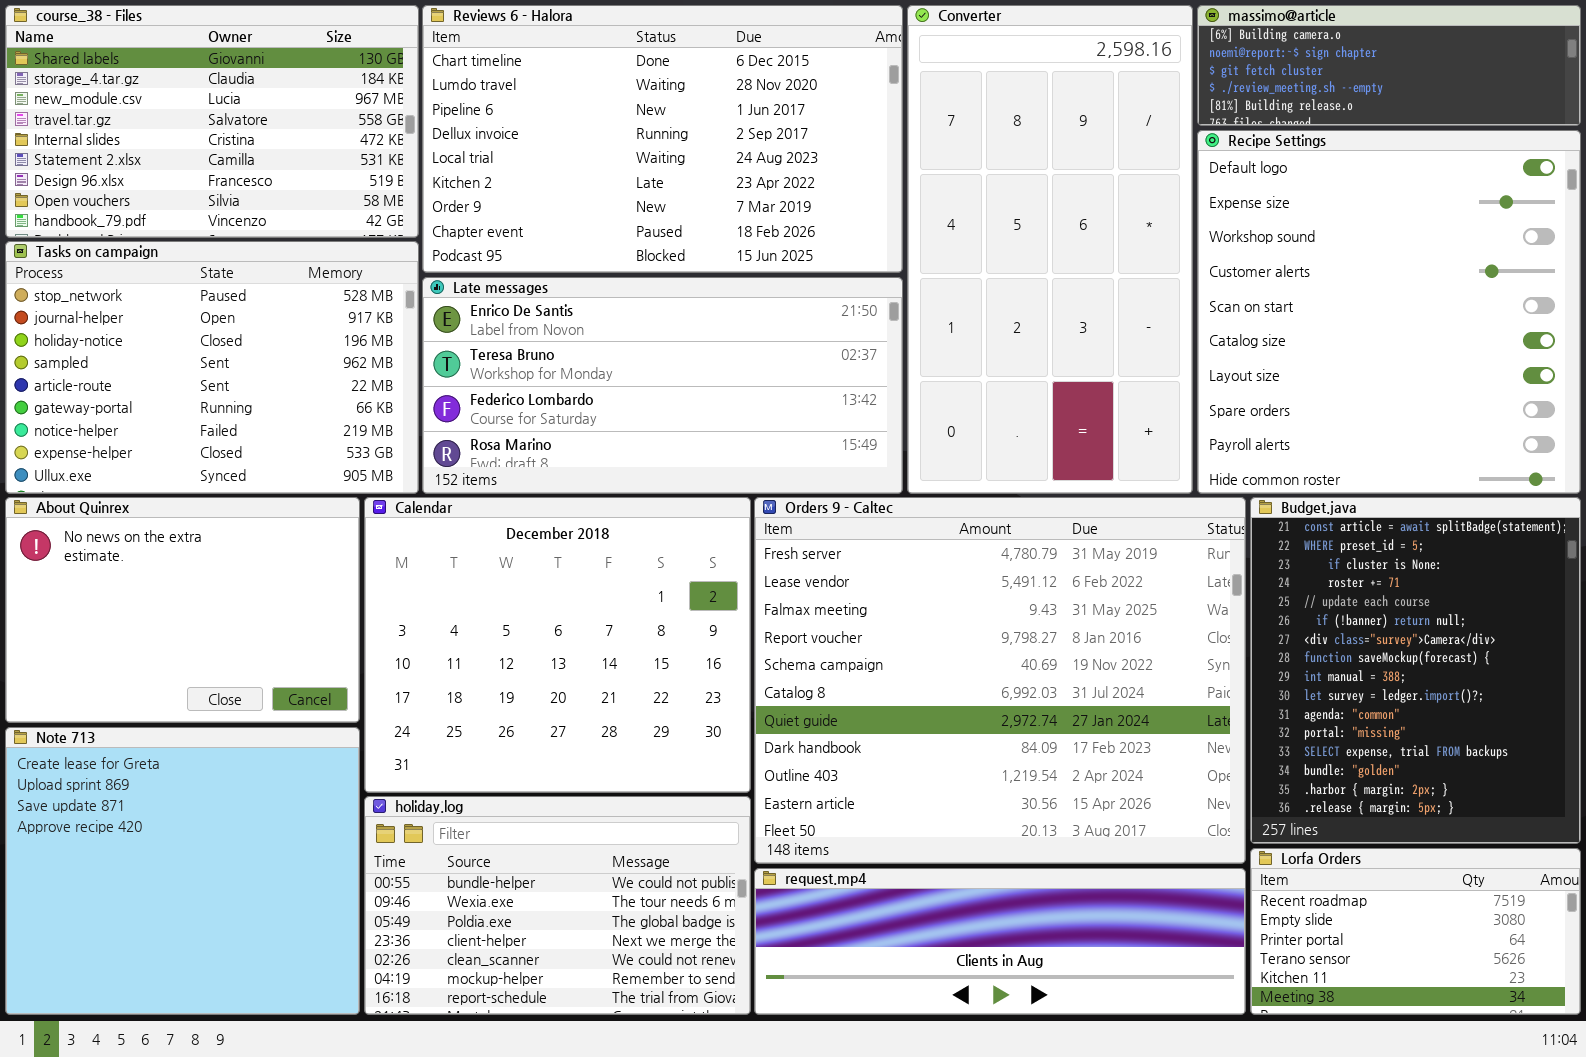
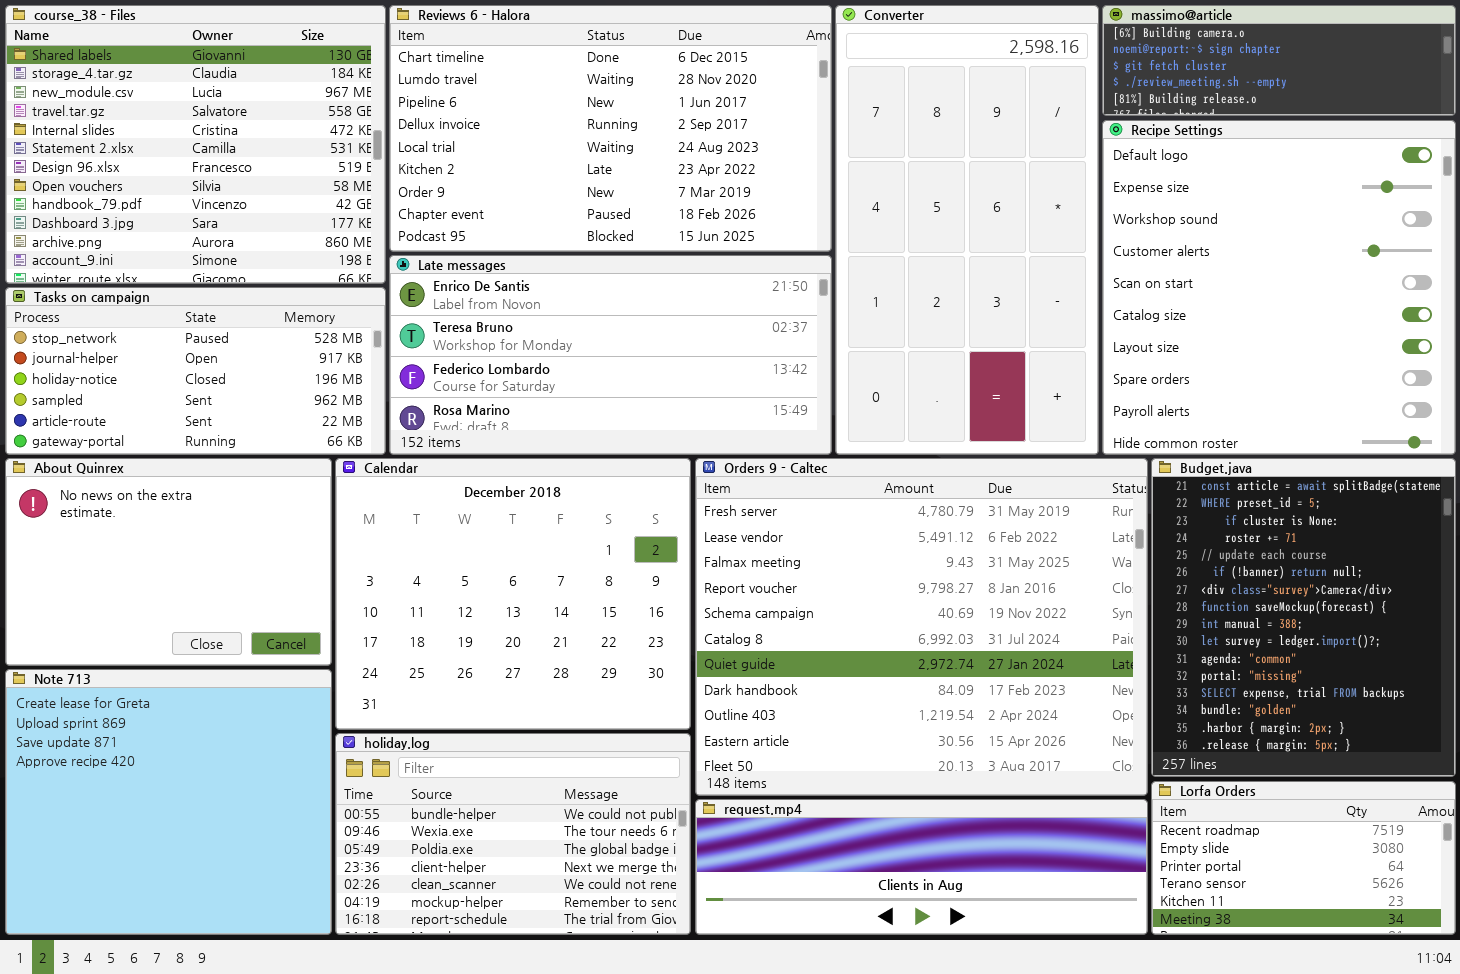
course_38 - Files: [5,5,419,238] -> [5,5,386,284], resized
Tasks on campaign: [5,241,419,494] -> [5,287,386,455], resized

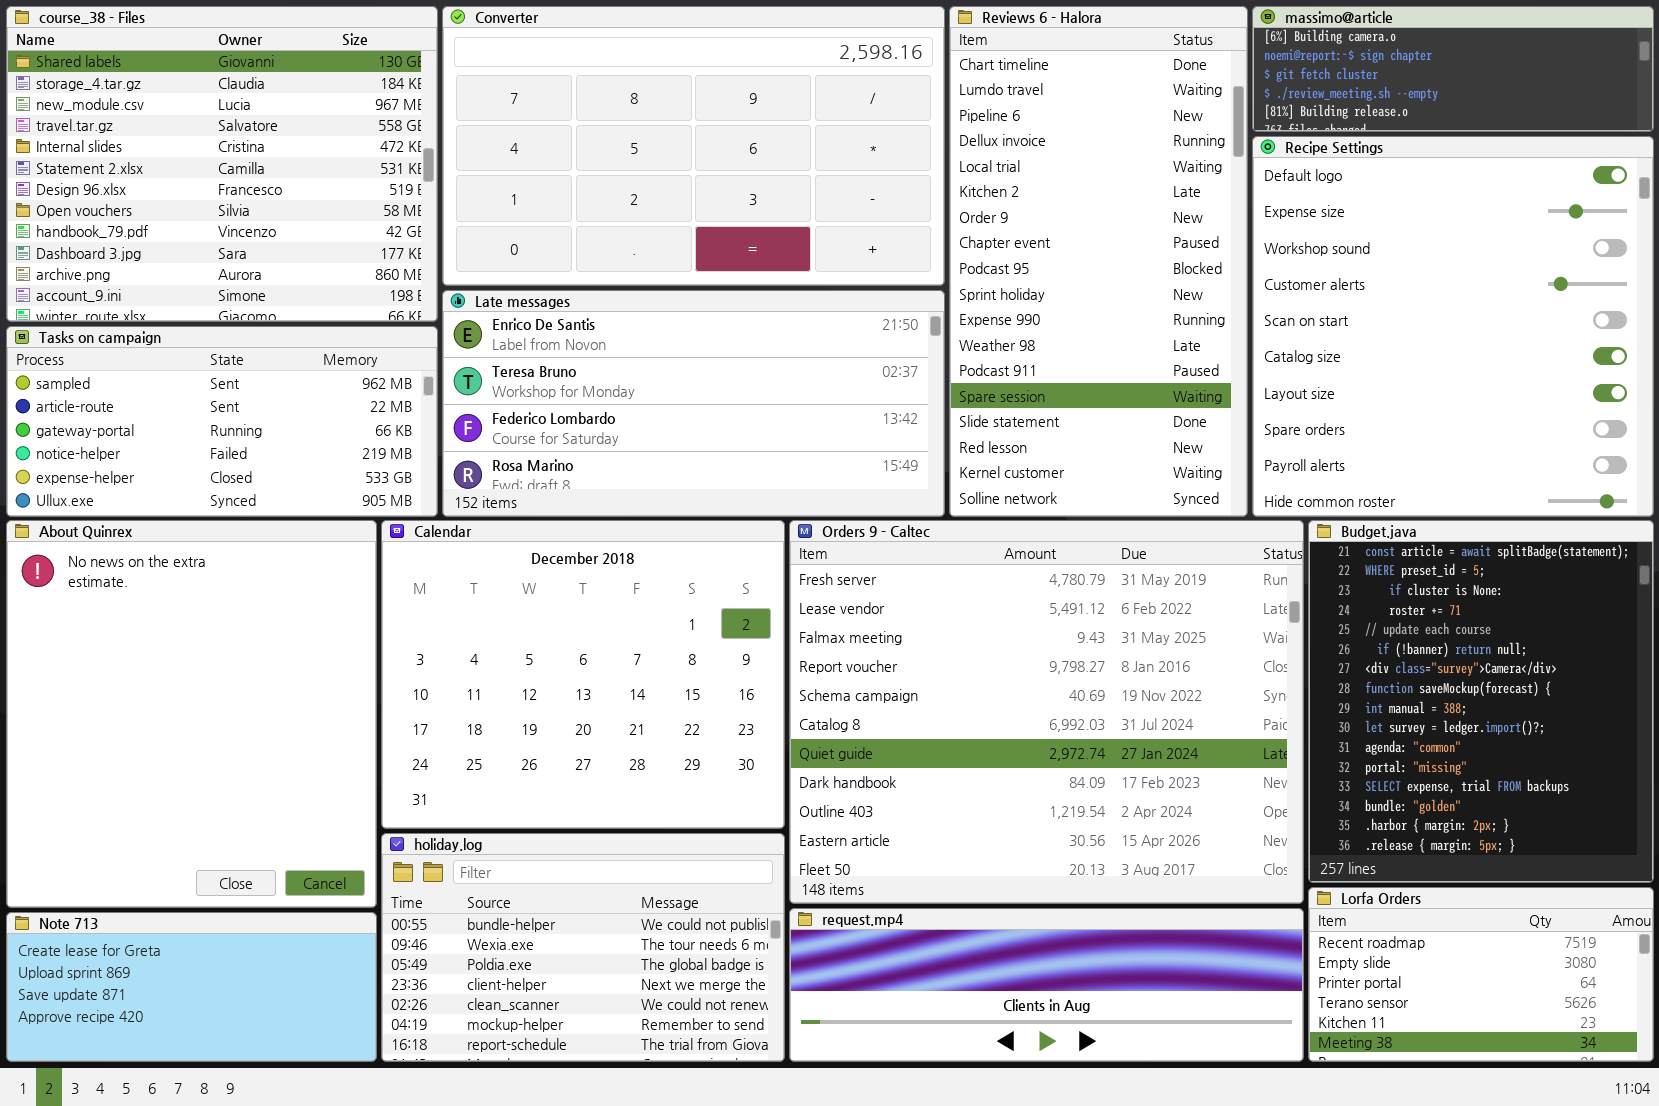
Reviews 6 - Halora: [389,5,832,252] -> [949,6,1248,517], moved, resized
Converter: [835,5,1099,455] -> [442,6,945,286], moved, resized
Tasks on campaign: [5,287,386,455] -> [6,326,438,517], scrolled down 3 rows
About Quinrex: [5,458,332,666] -> [6,520,377,908], resized
Note 713: [5,669,332,935] -> [6,912,377,1062], resized

